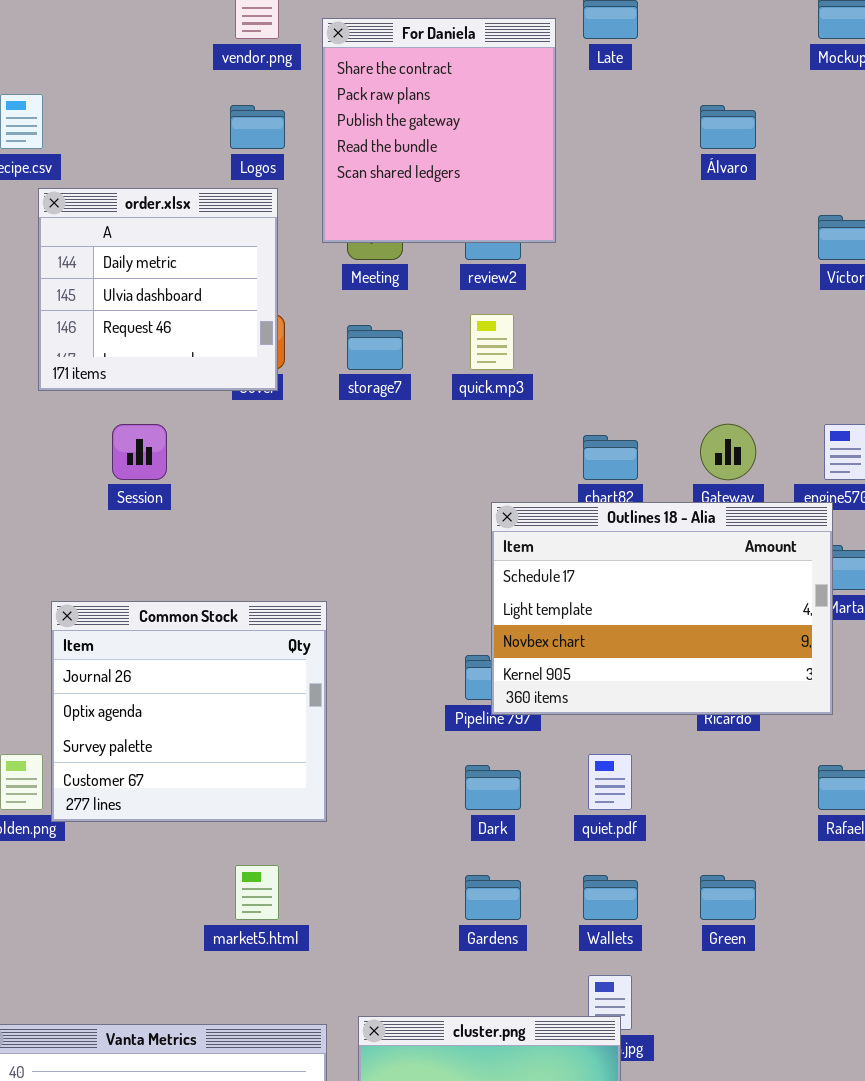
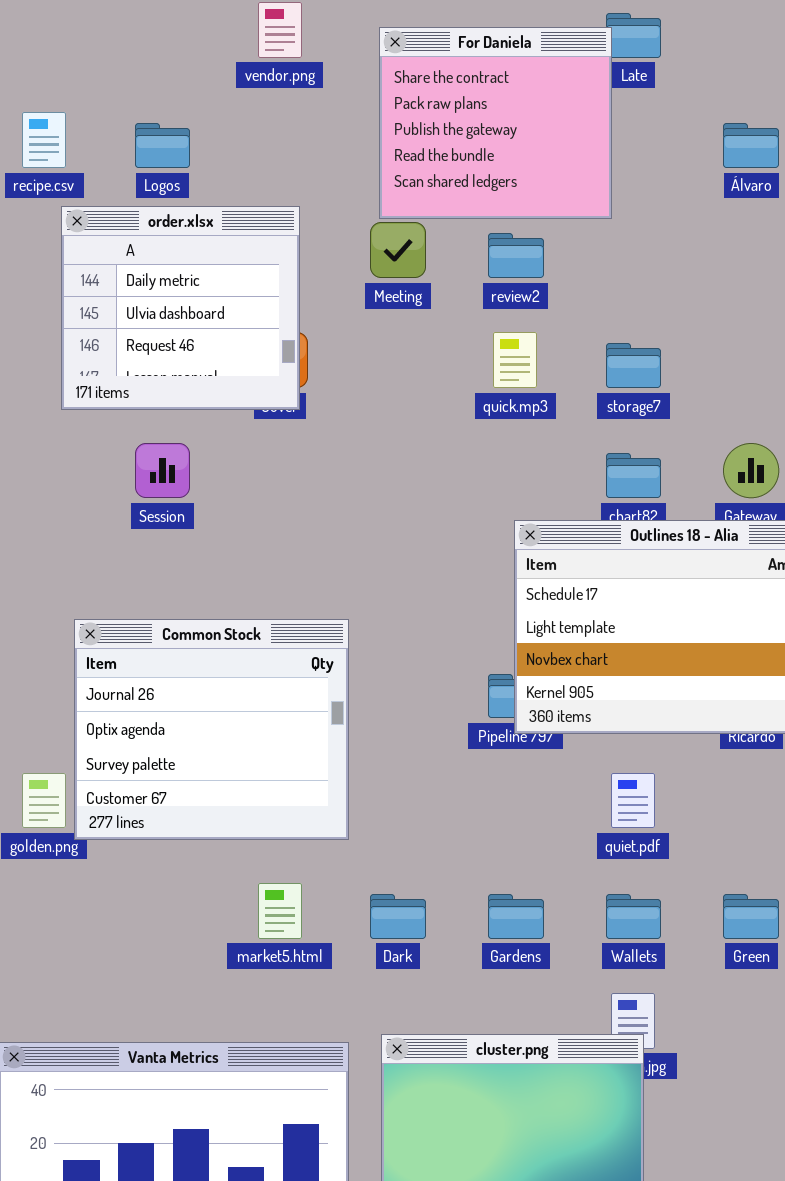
For Daniela: [322,18,556,243] -> [379,27,612,219], moved, resized
Logos: [230,105,285,149] -> [135,123,190,168], moved
storage7: [347,325,403,370] -> [606,343,661,388], moved
Dark: [465,765,521,810] -> [370,894,426,939], moved

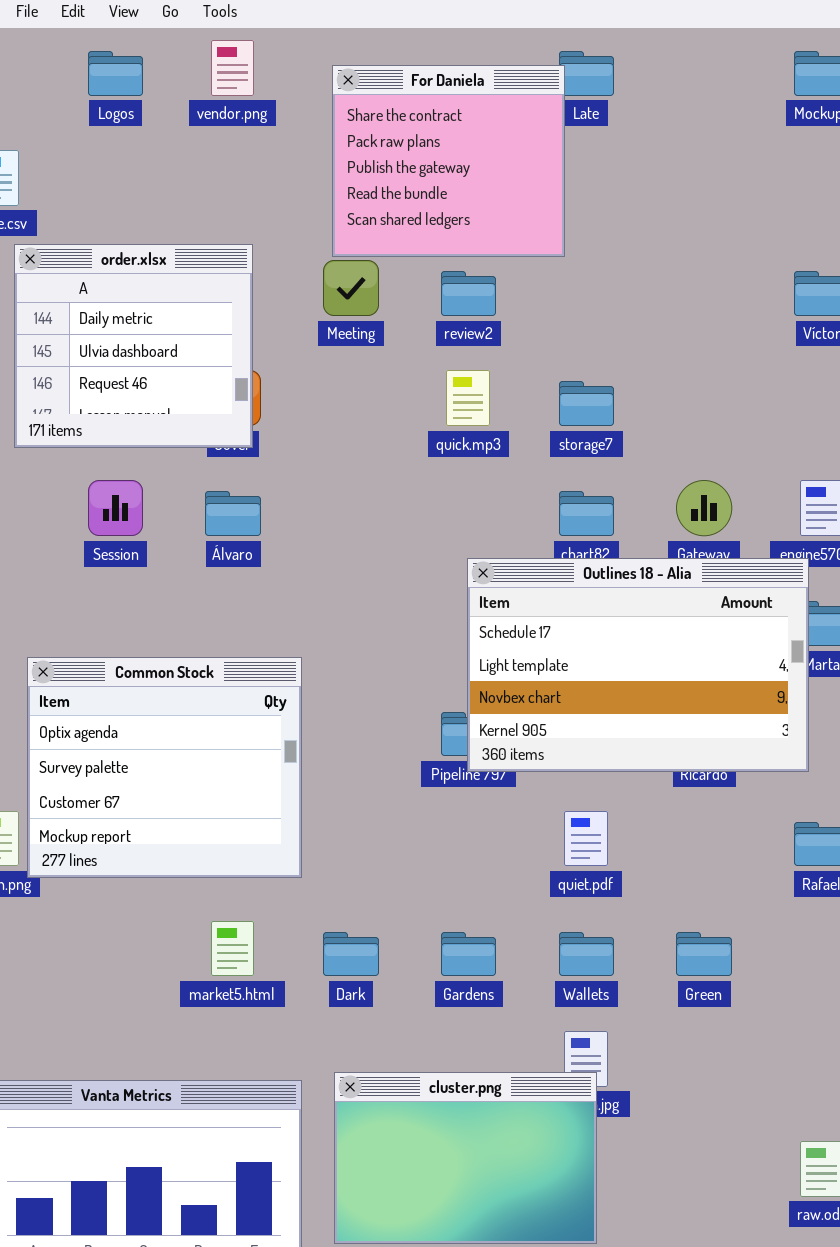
Logos: [135,123,190,168] -> [88,51,143,96], moved
Álvaro: [723,123,779,168] -> [205,491,261,536], moved
Common Stock: [74,619,349,840] -> [27,657,302,878], scrolled down 1 row

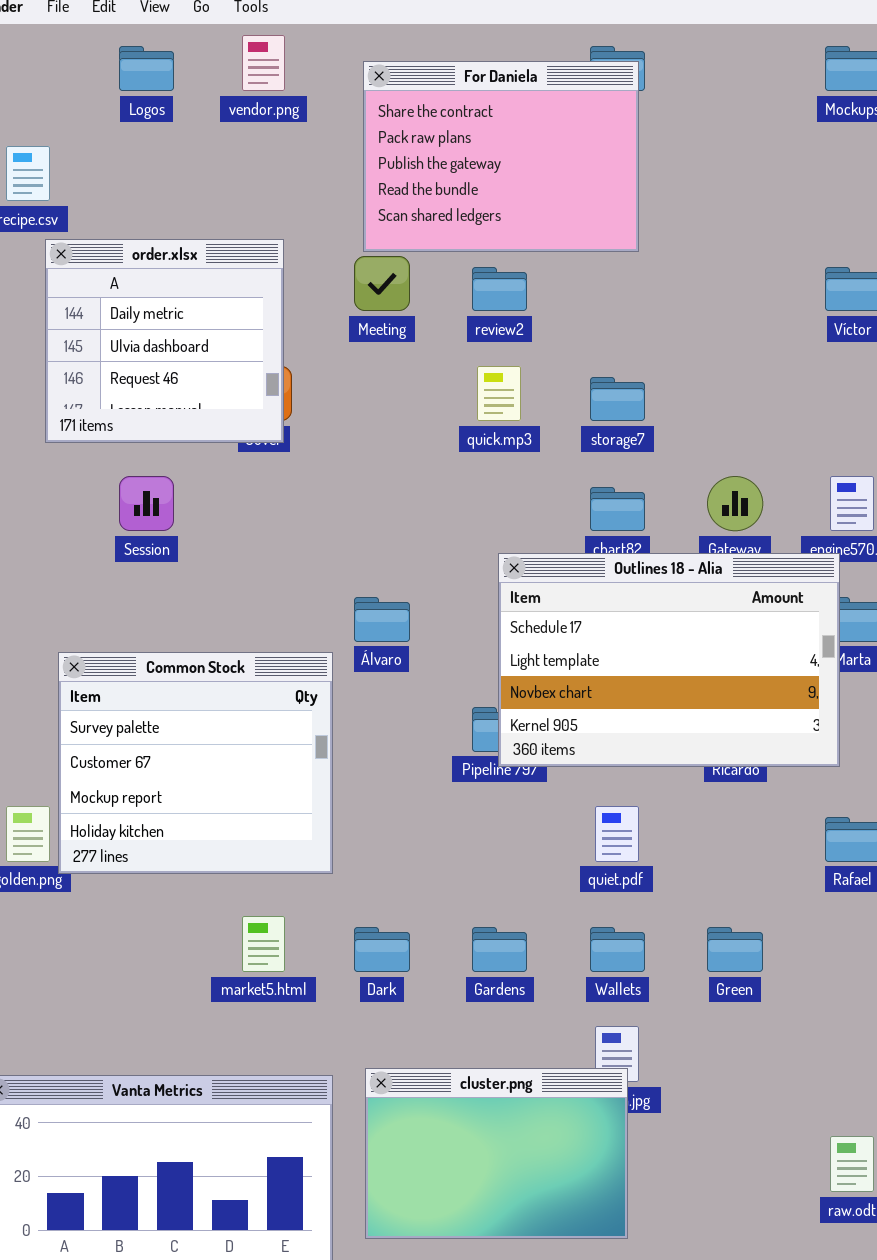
For Daniela: [332,65,565,257] -> [363,61,639,252], resized
Álvaro: [205,491,261,536] -> [354,597,410,642], moved
Common Stock: [27,657,302,878] -> [58,652,333,874], scrolled down 1 row

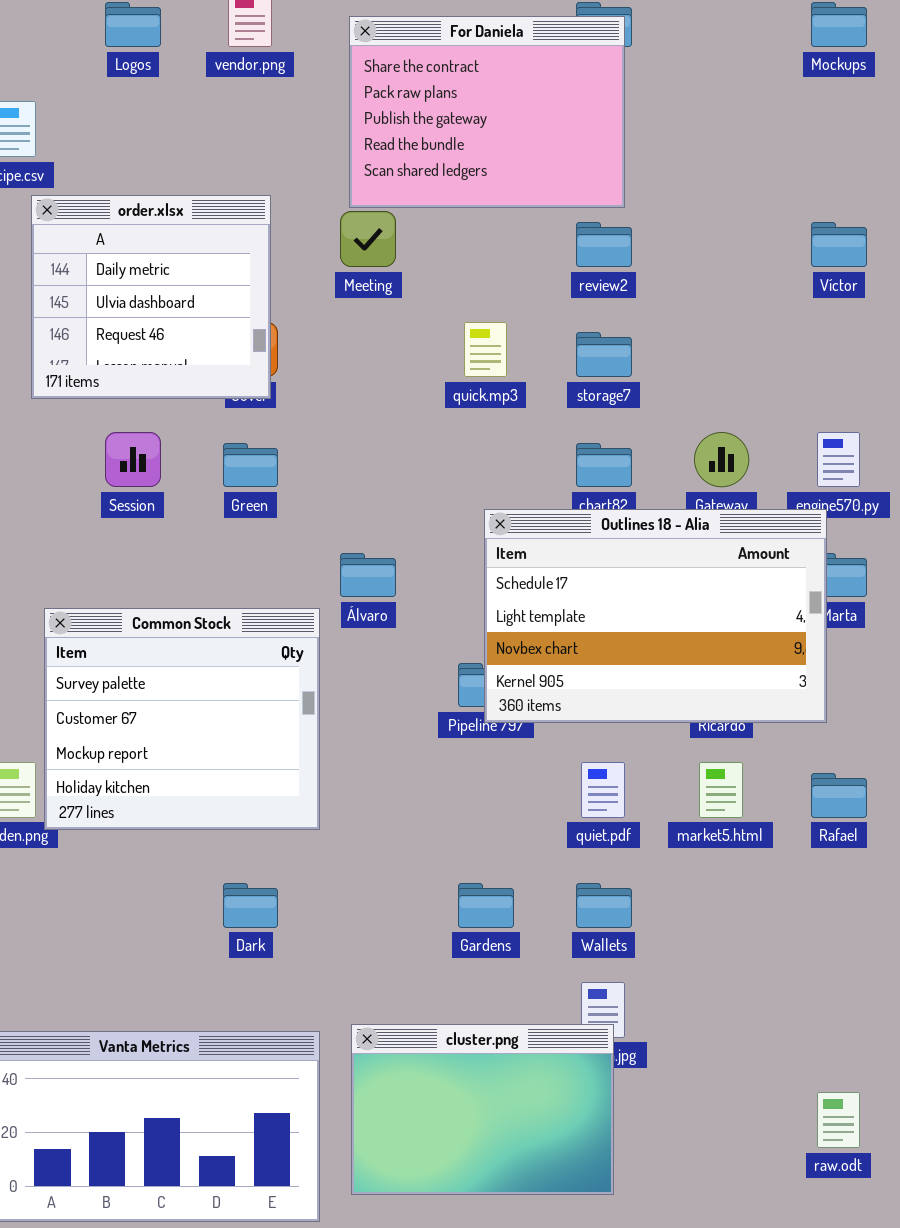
review2: [472,267,527,311] -> [576,222,632,267], moved
market5.html: [242,916,285,972] -> [699,762,743,818], moved
Dark: [354,927,410,972] -> [223,883,278,928], moved
Green: [707,927,763,972] -> [223,443,278,487], moved

